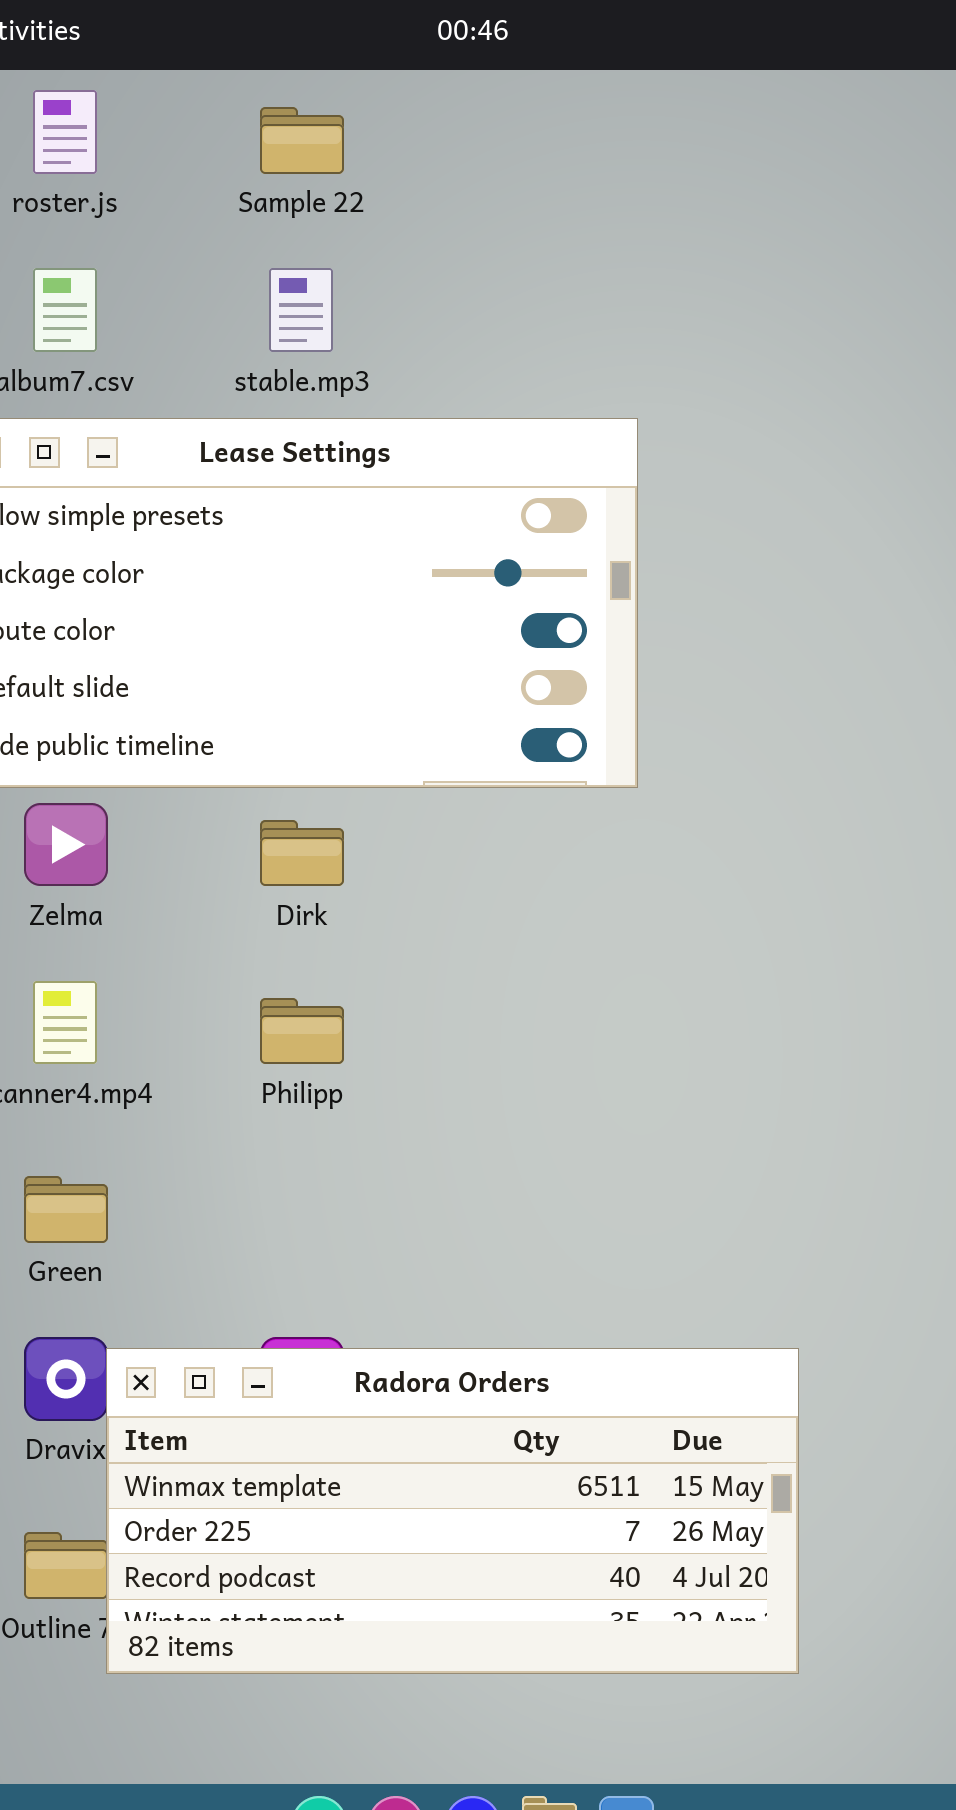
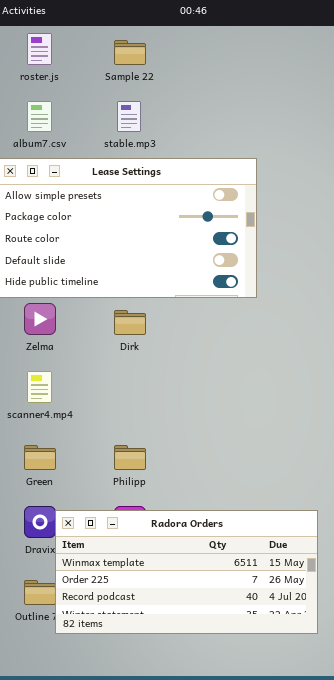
Philipp: [260,998,344,1064] -> [114,445,146,470], moved

